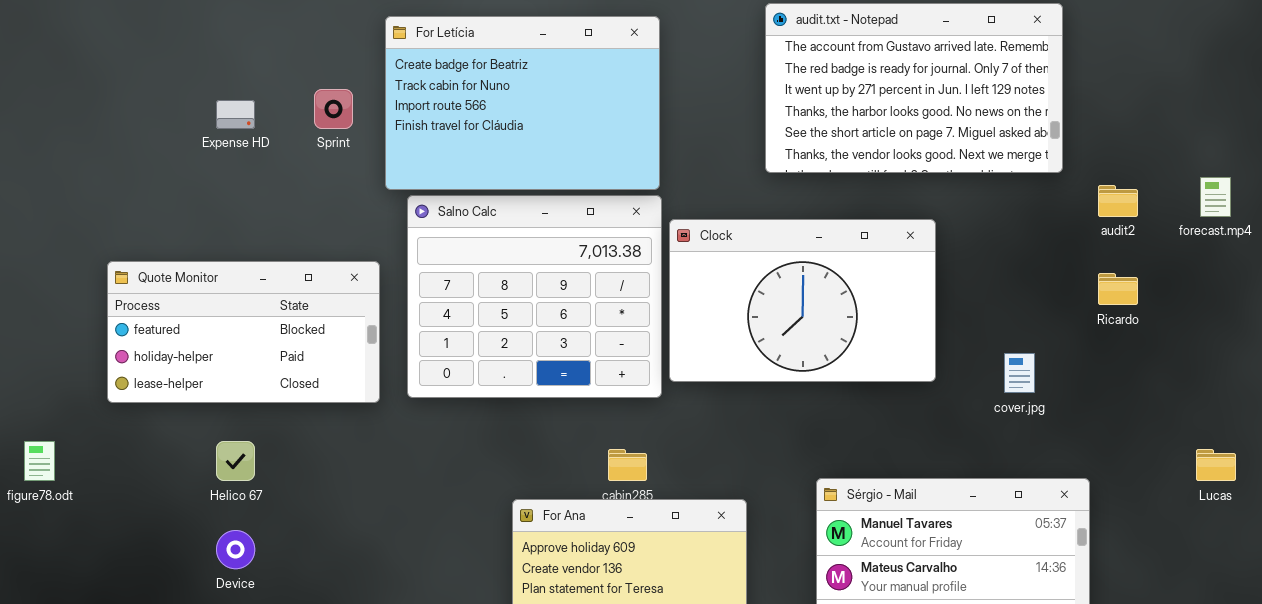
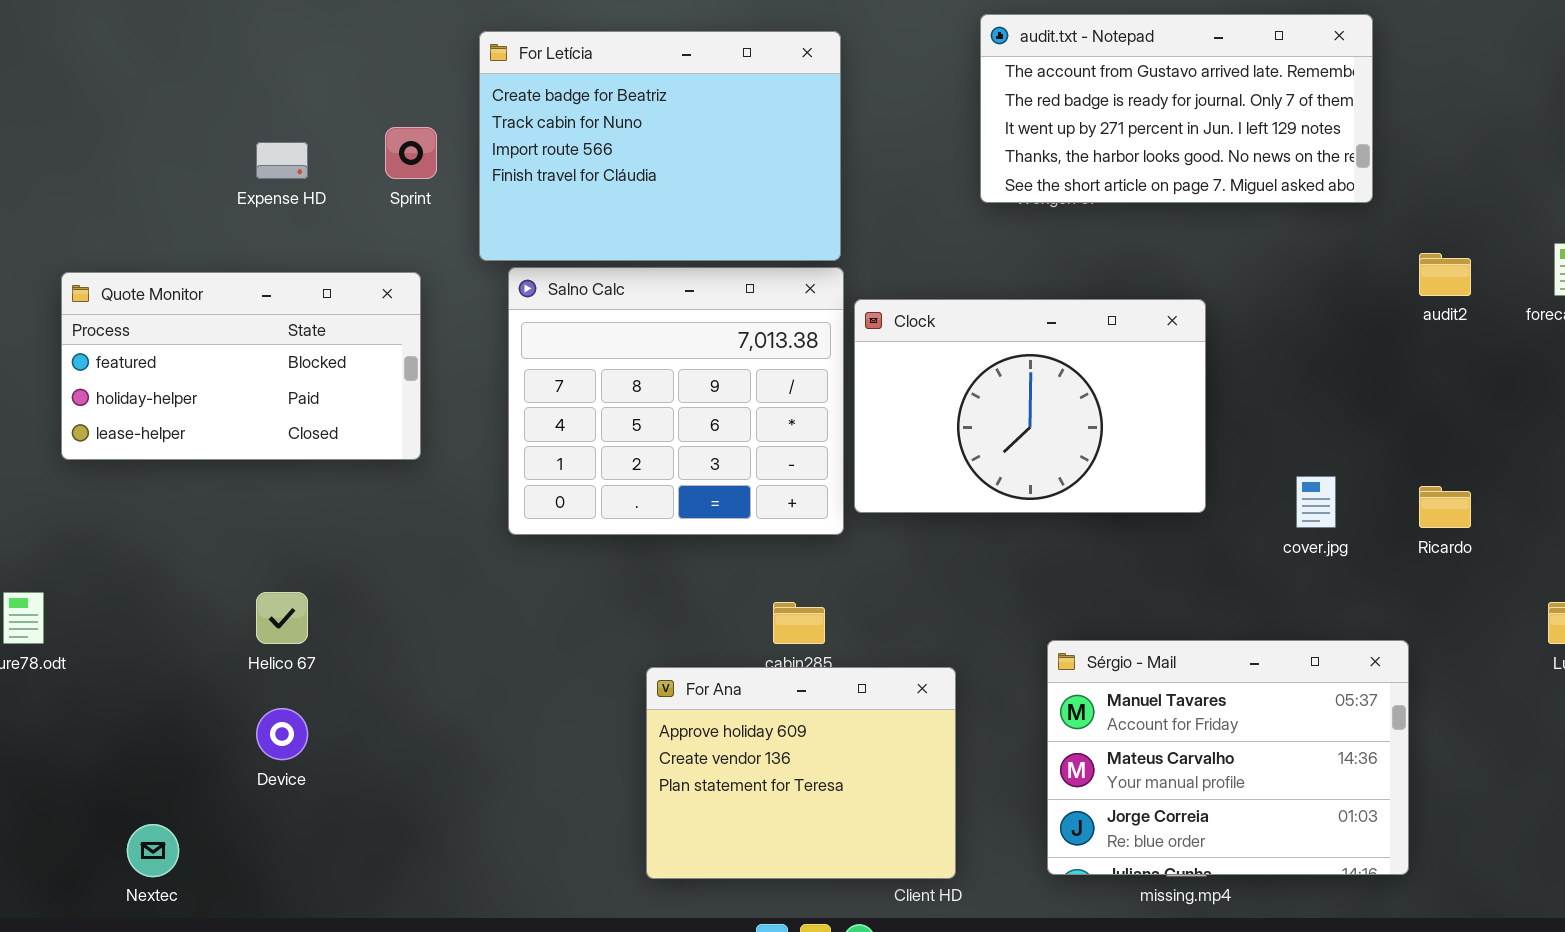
audit.txt - Notepad: [765,3,1063,173] -> [980,14,1373,203], resized
Quote Monitor: [107,261,380,403] -> [61,272,421,460], moved
Ricardo: [1098,273,1138,305] -> [1419,486,1471,528], moved

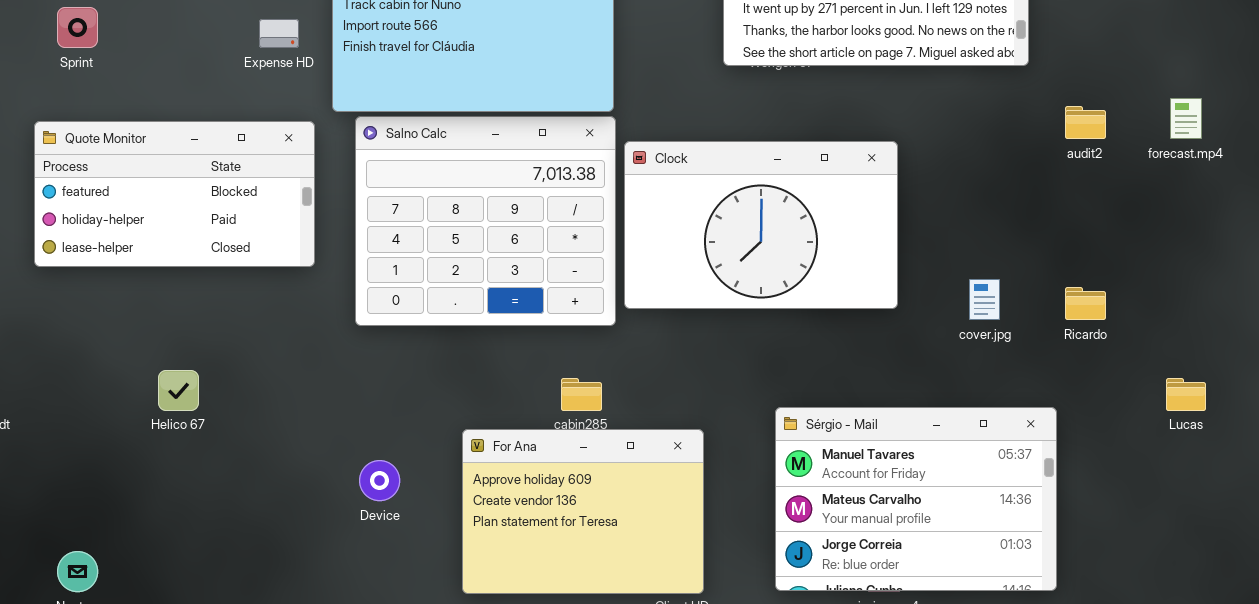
Sprint: [385,127,437,179] -> [57,7,98,48], moved
Expense HD: [256,142,308,179] -> [259,19,299,48], moved
Quote Monitor: [61,272,421,460] -> [34,121,315,267], moved
Device: [256,708,308,760] -> [359,460,400,501], moved

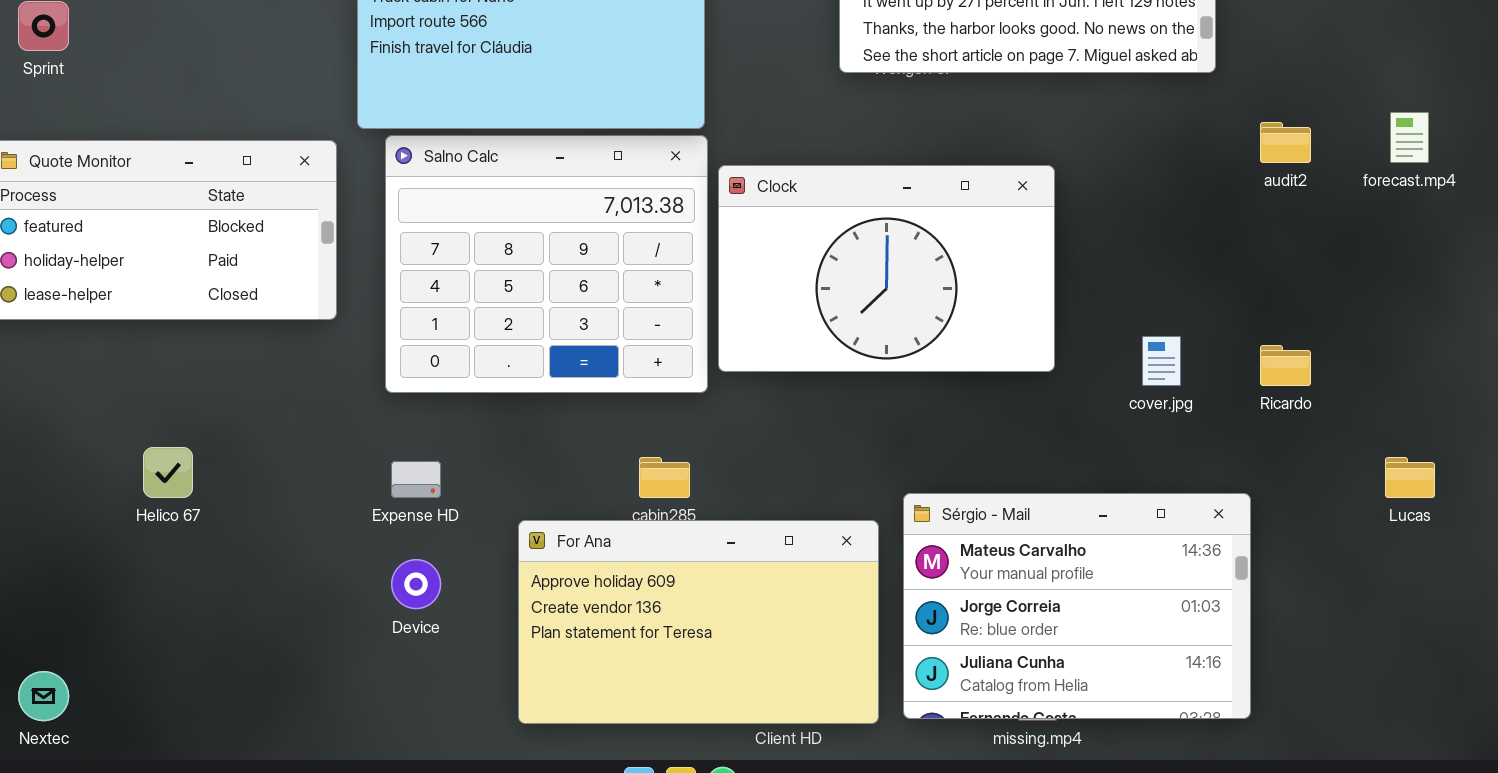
Expense HD: [259,19,299,48] -> [391,461,441,498], moved
Sérgio - Mail: [775,407,1057,591] -> [903,493,1251,719], scrolled down 1 row
For Ana: [462,429,704,594] -> [518,520,879,724], resized

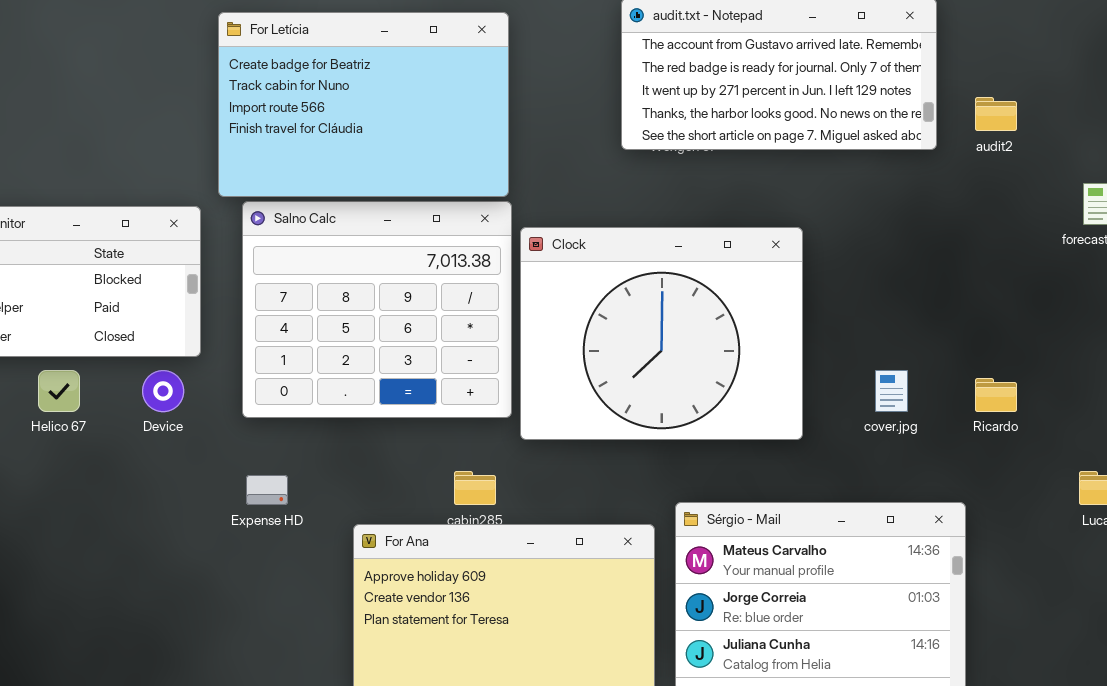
audit2: [1260,122,1311,163] -> [975,97,1017,131], moved
Clock: [718,165,1055,372] -> [520,227,803,440], resized
Helico 67: [143,447,193,498] -> [38,370,80,412], moved
Device: [391,559,441,609] -> [142,370,184,412], moved

